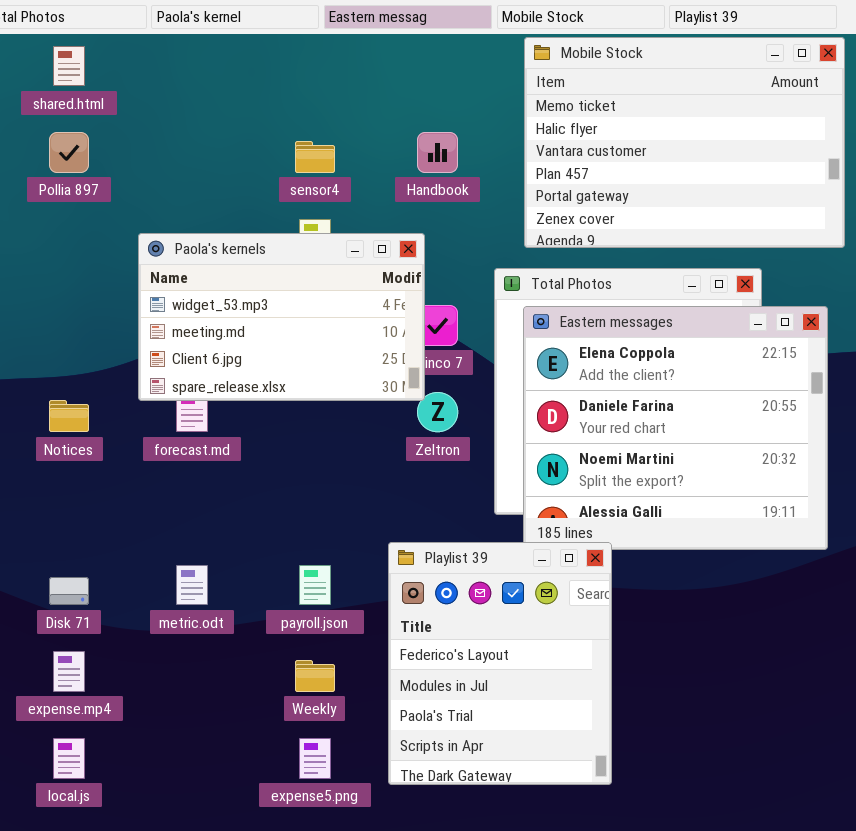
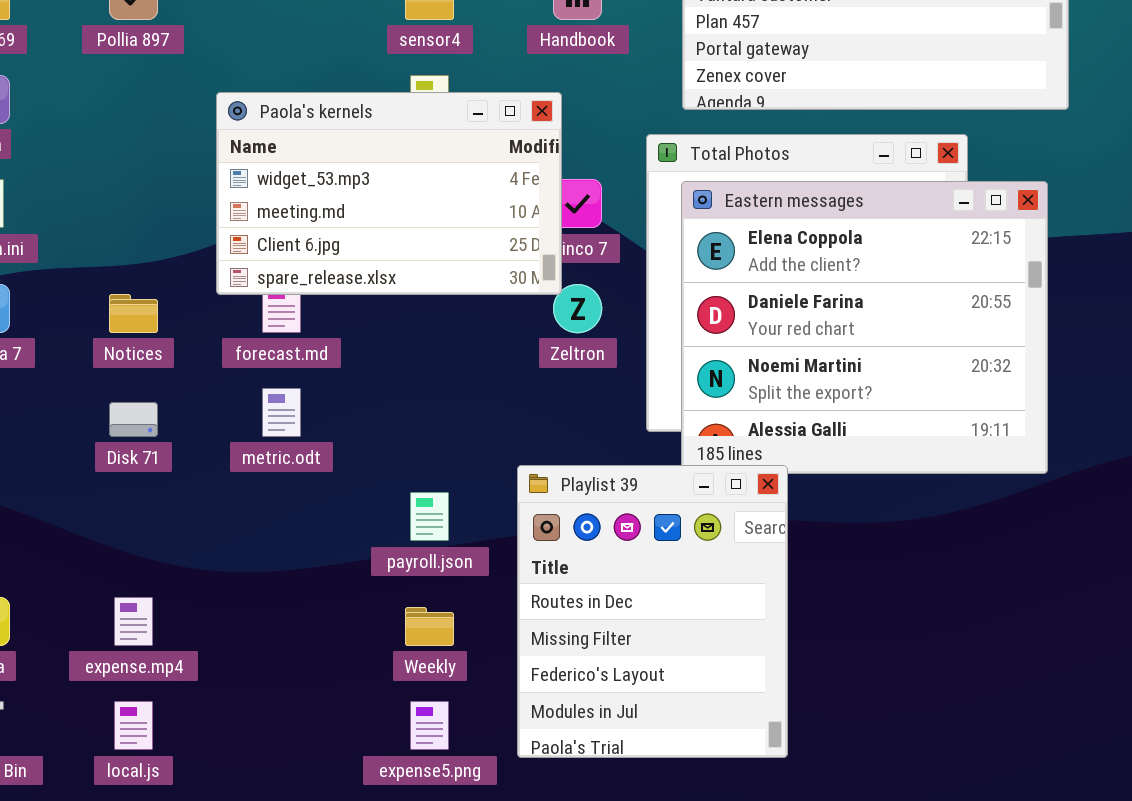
Playlist 39: [388,542,612,785] -> [517,465,788,758], scrolled up 2 rows
metric.odt: [176,565,208,605] -> [262,388,301,437], moved
Disk 71: [49,577,89,605] -> [109,402,158,437], moved

